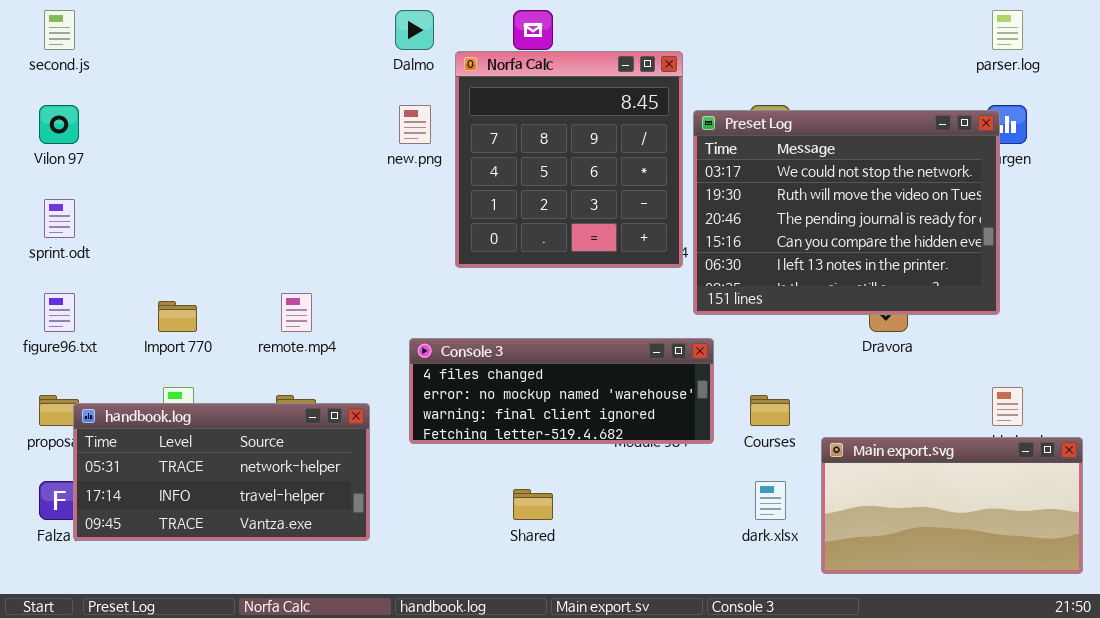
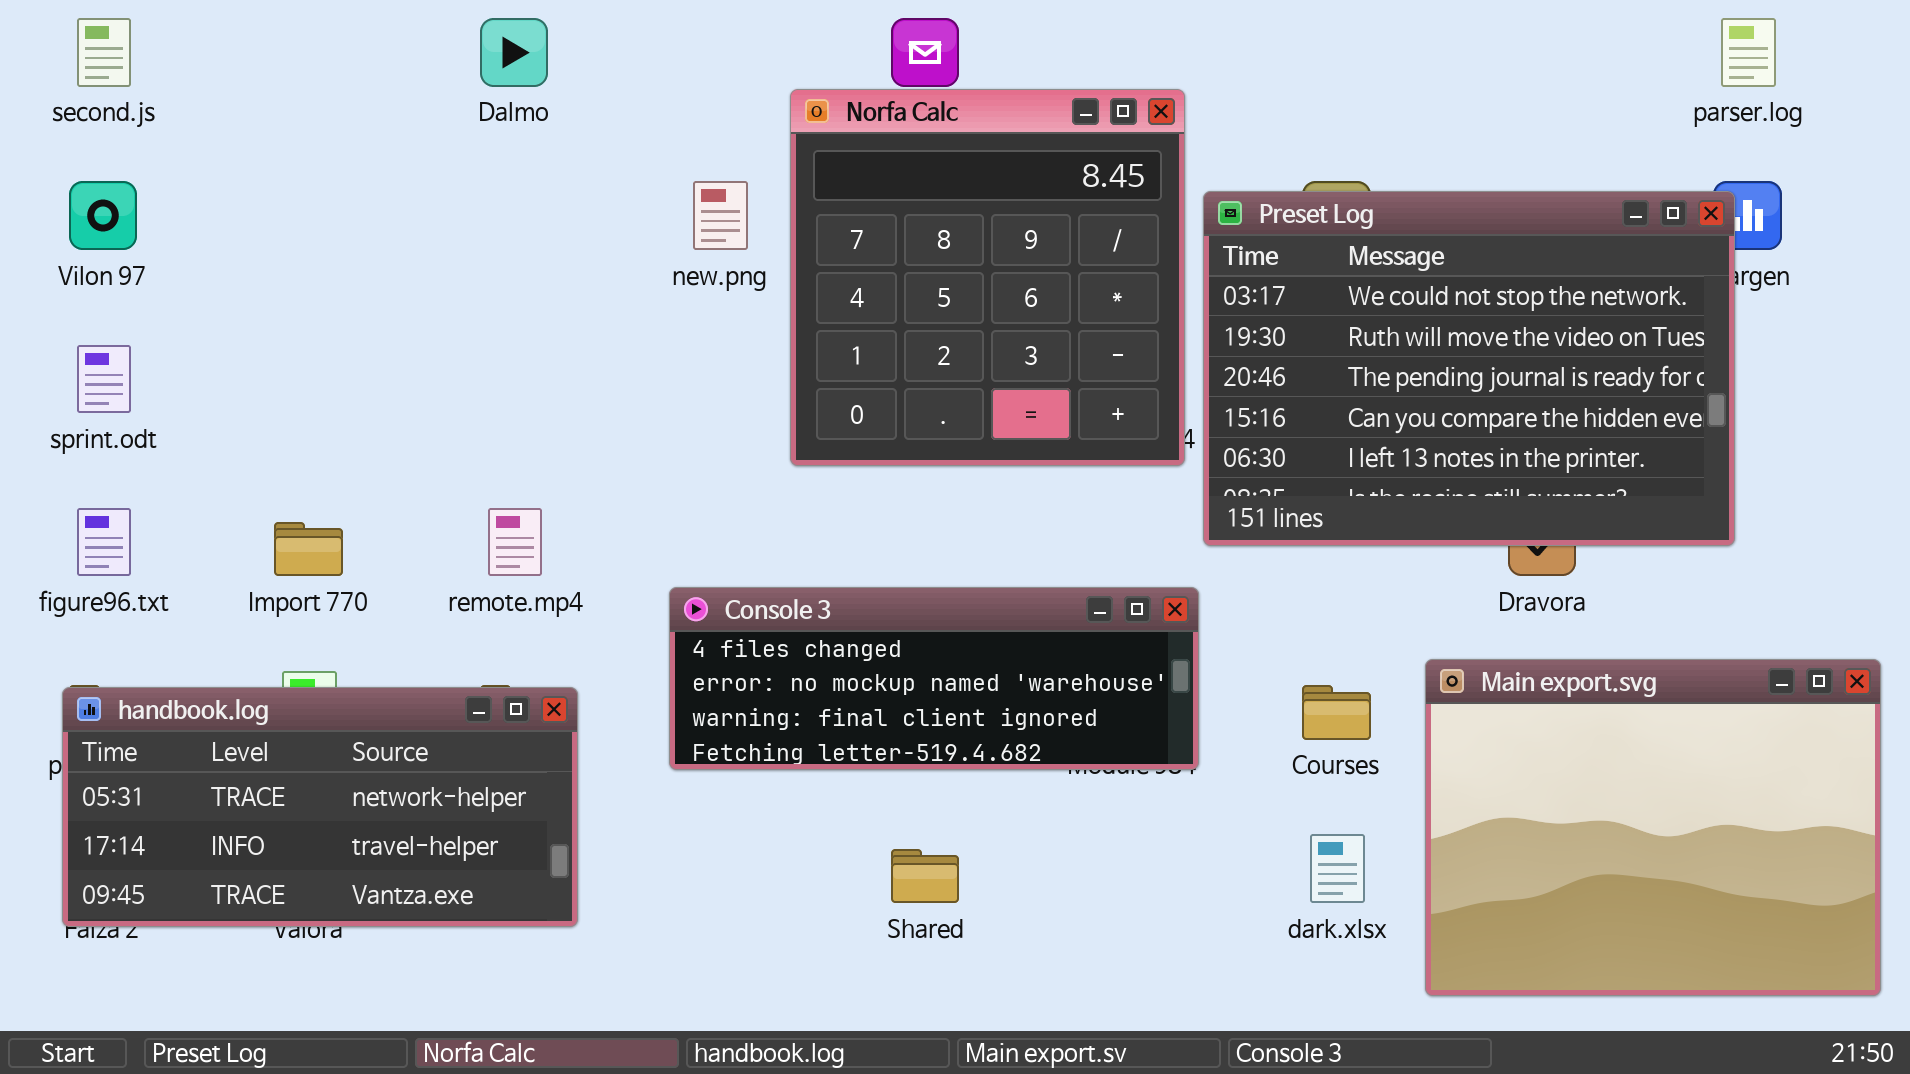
Dalmo: [395,10,434,50] -> [480,18,548,87], moved
Console 3: [409,338,714,444] -> [669,587,1199,770], moved
handbook.log: [73,403,370,541] -> [62,687,578,927], moved
Main export.svg: [821,437,1083,574] -> [1425,659,1881,996], resized

